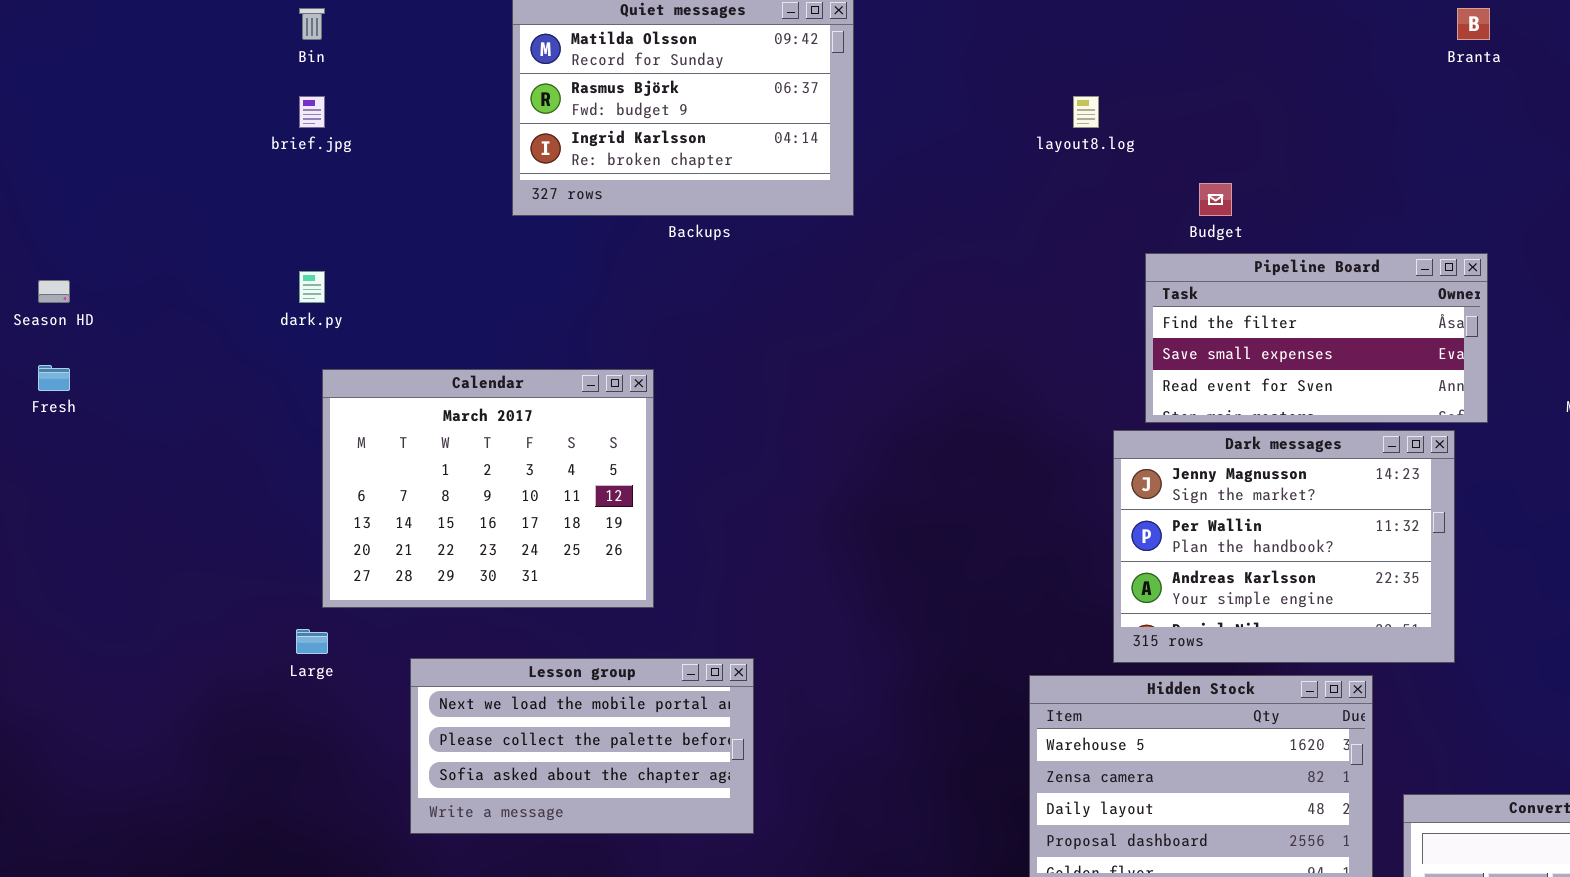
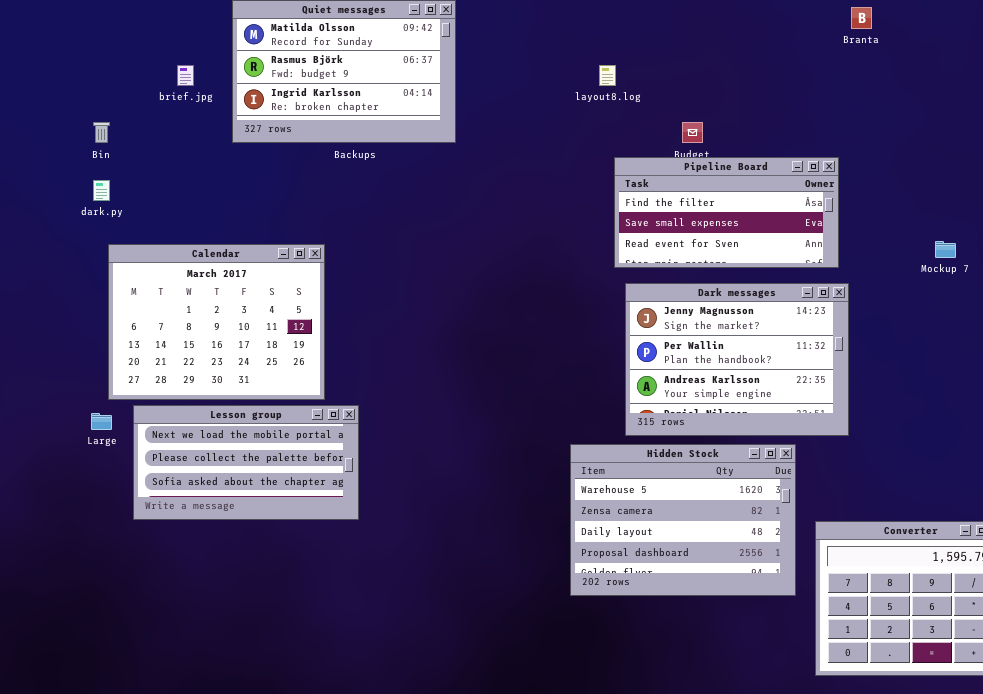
Bin: [299,8,325,40] -> [93,122,110,143], moved
brief.jpg: [299,96,325,128] -> [177,65,194,86], moved
Pipeline Board: [1145,253,1488,423] -> [614,157,839,268], moved
Lesson group: [410,658,754,834] -> [133,405,359,520], moved

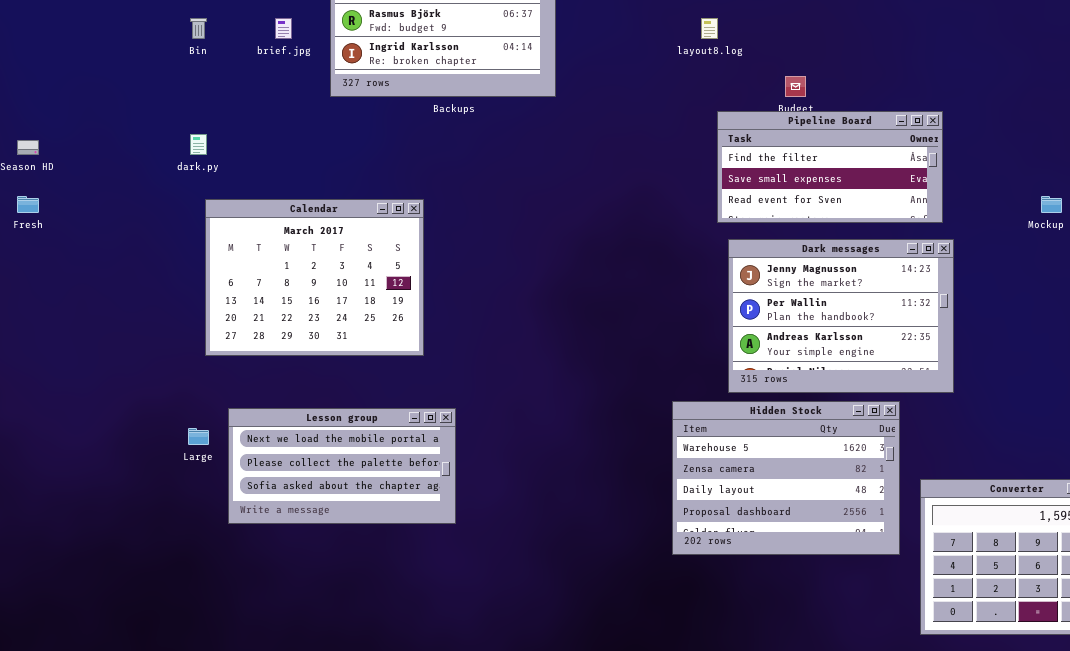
Bin: [93,122,110,143] -> [190,18,207,39], moved
Lesson group: [133,405,359,520] -> [228,408,456,524], moved
Large: [91,413,112,430] -> [188,428,209,445], moved

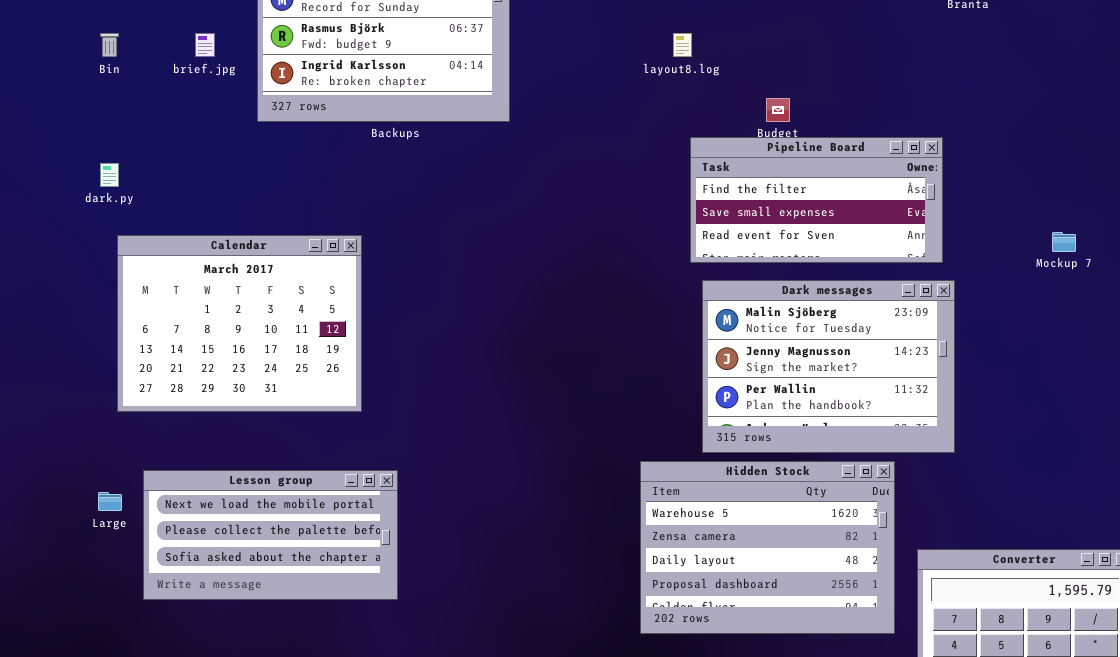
Dark messages: [728,239,954,393] -> [702,280,955,453], scrolled up 1 row

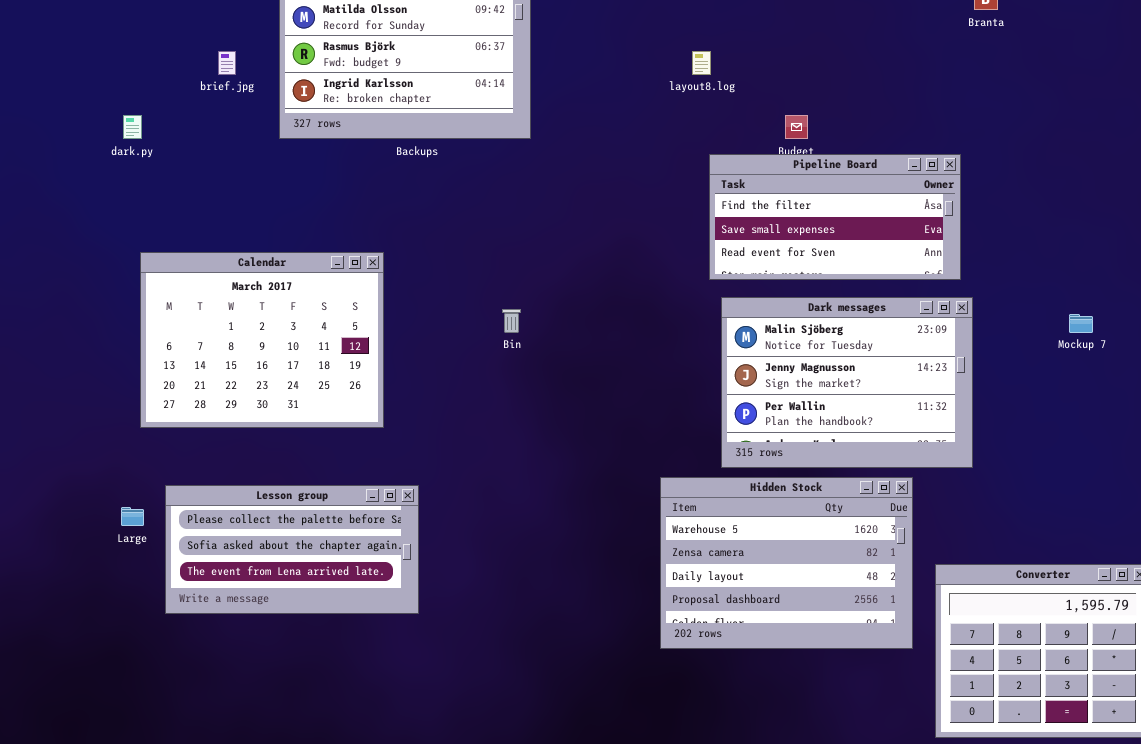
Bin: [100,33,119,57] -> [502,309,521,333], moved
dark.py: [100,163,119,187] -> [123,115,142,139], moved
Mockup 7: [1052,232,1076,252] -> [1069,314,1093,333], moved
Lesson group: [143,470,398,600] -> [165,485,419,614], scrolled down 1 row

